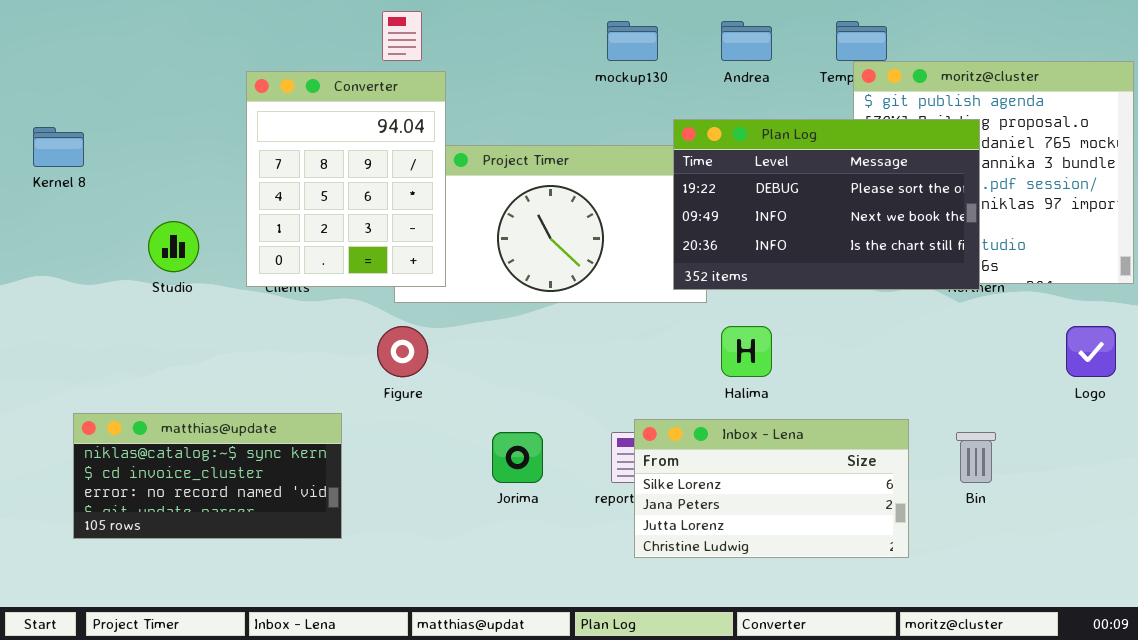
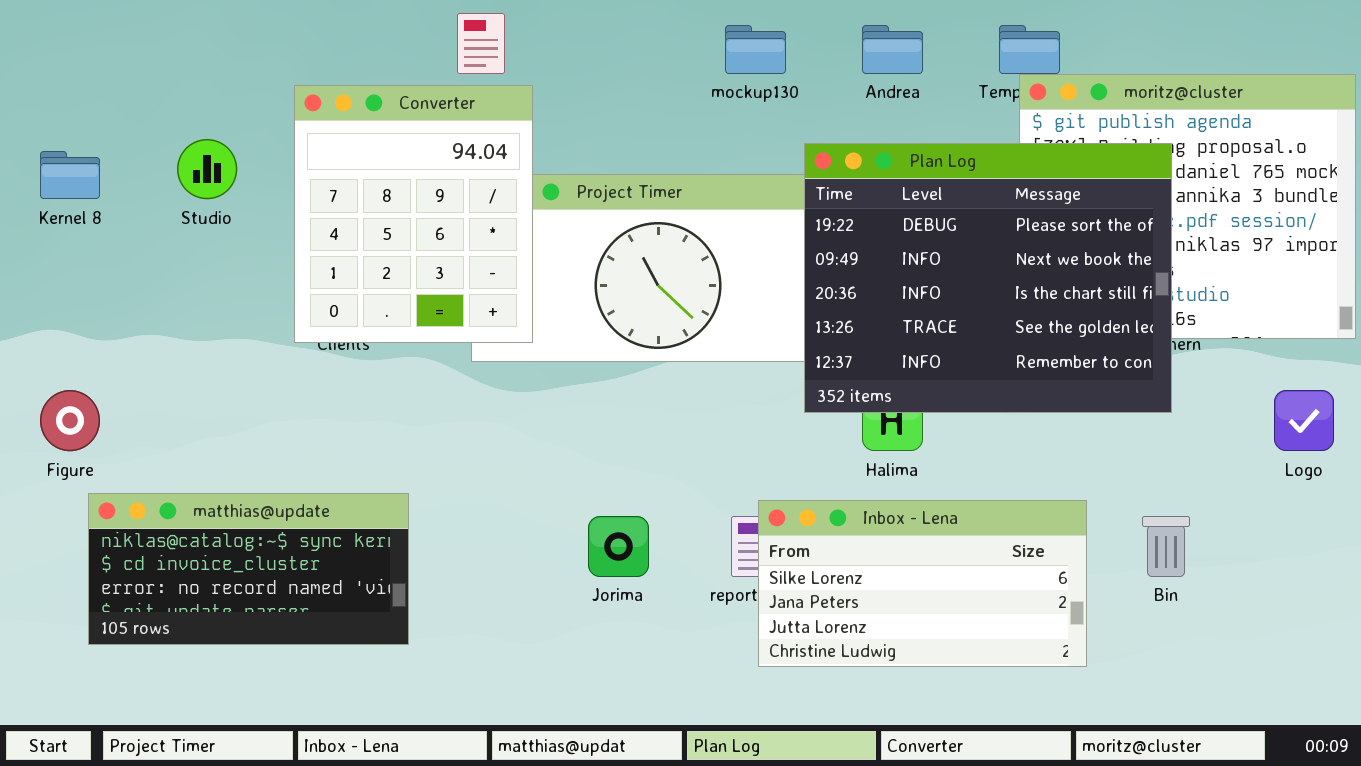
Plan Log: [673,119,980,290] -> [804,143,1172,413], resized
Studio: [148,221,199,272] -> [177,139,237,199], moved
Figure: [377,326,428,377] -> [40,390,100,451], moved

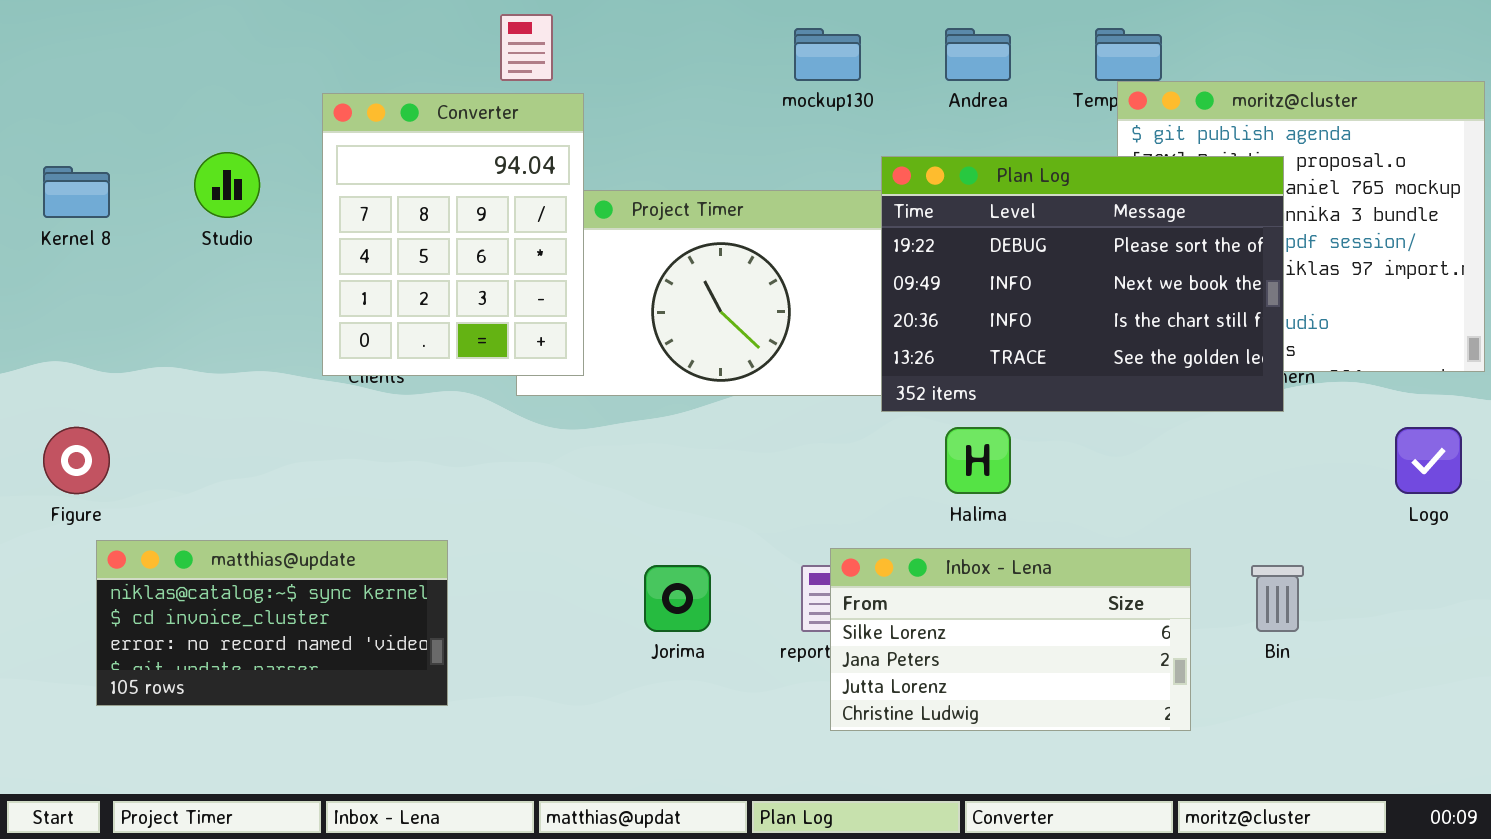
Plan Log: [804,143,1172,413] -> [881,156,1284,412], resized

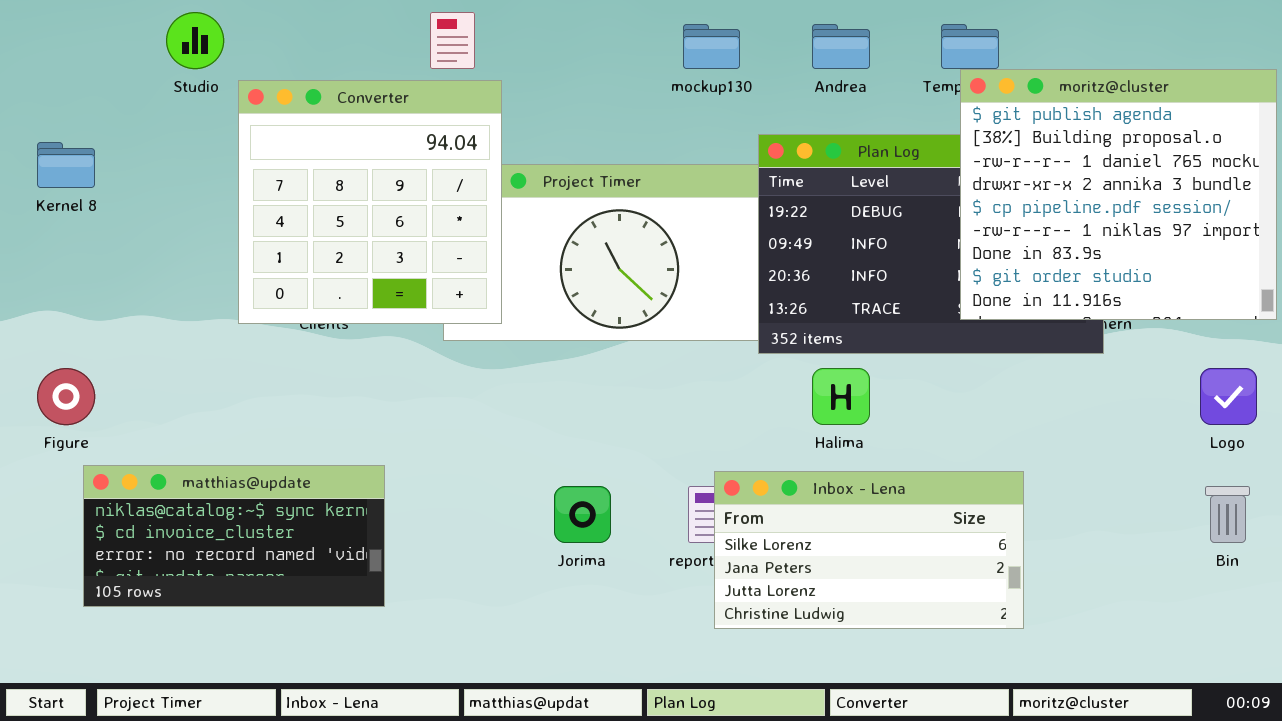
moritz@cluster: [1117,81,1485,372] -> [960,69,1277,320], raised
Converter: [322,93,584,376] -> [238,80,502,324], resized
Studio: [194,152,260,218] -> [166,12,224,69], moved
Bin: [1251,565,1304,632] -> [1205,486,1250,543], moved

